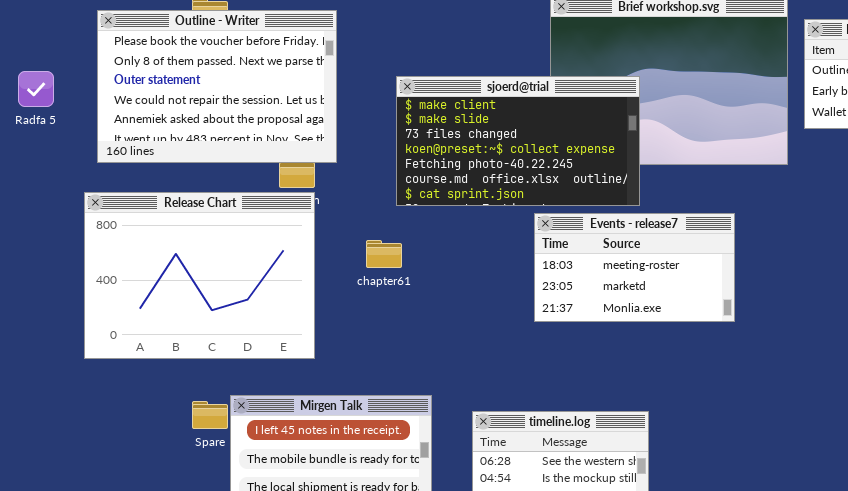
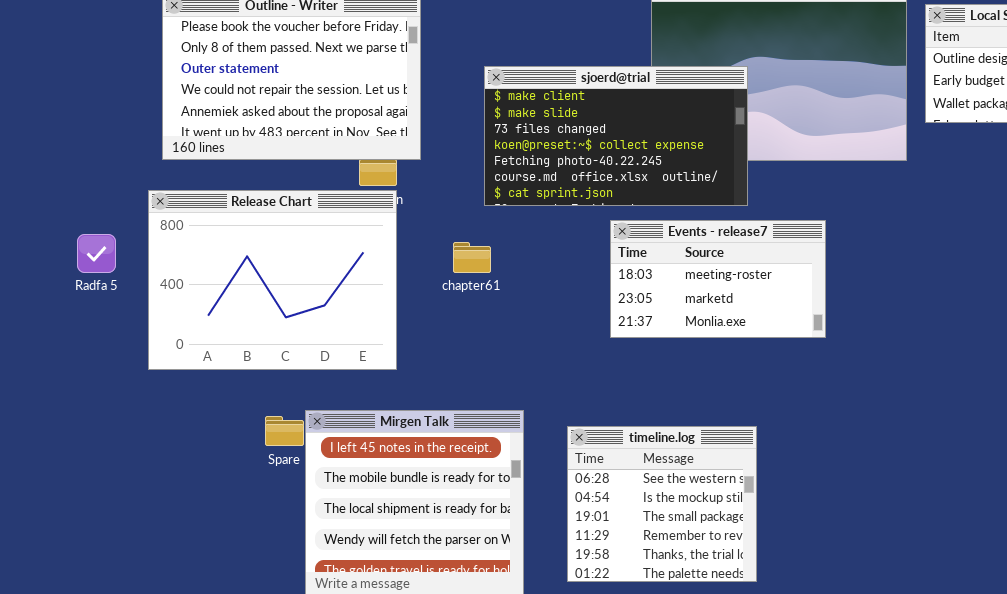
Radfa 5: [18,71,54,107] -> [77,234,116,273], moved
Events - release7: [534,213,735,322] -> [610,220,826,338], moved

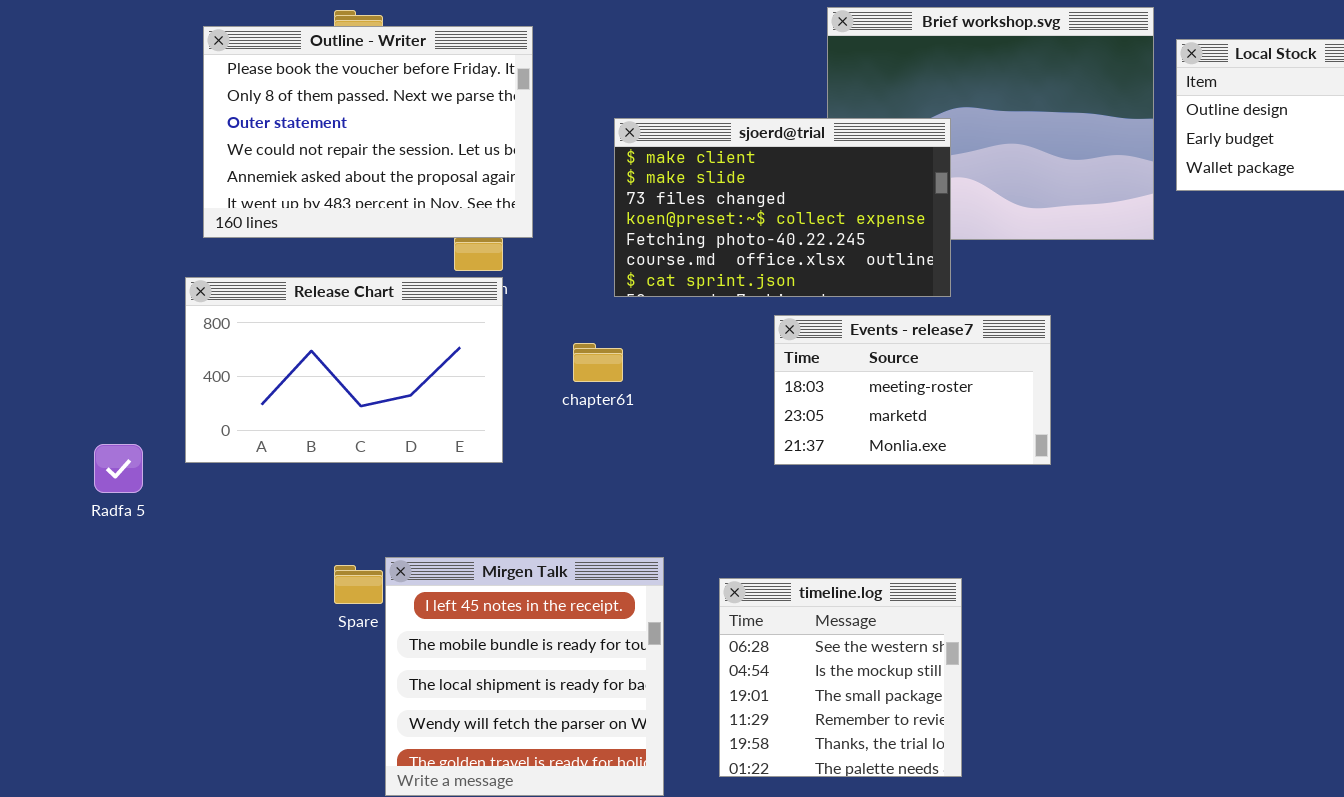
Release Chart: [148,190,397,370] -> [185,277,503,463], resized
Radfa 5: [77,234,116,273] -> [94,444,143,493], moved

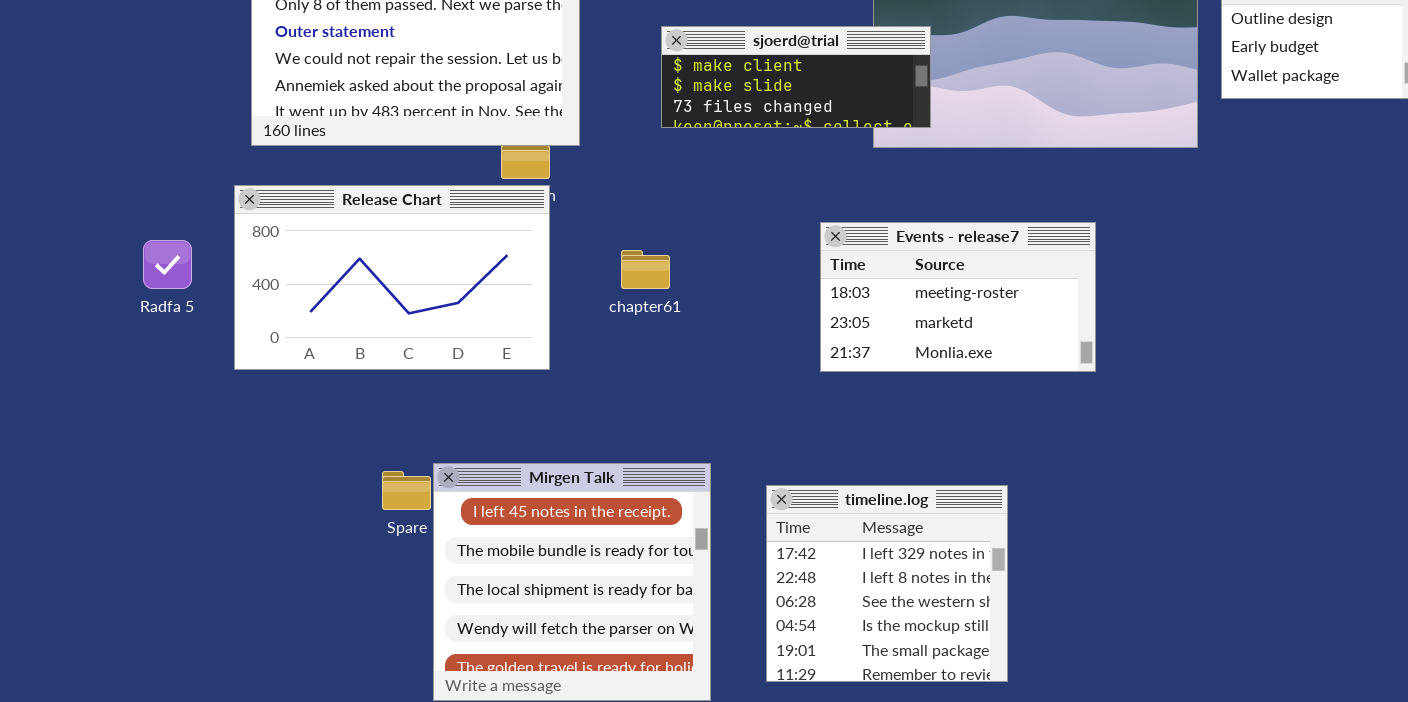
sjoerd@trial: [614,118,951,297] -> [661,26,931,128], resized
Radfa 5: [94,444,143,493] -> [143,240,192,289], moved
timeline.log: [719,578,962,777] -> [766,485,1008,682], scrolled up 2 rows

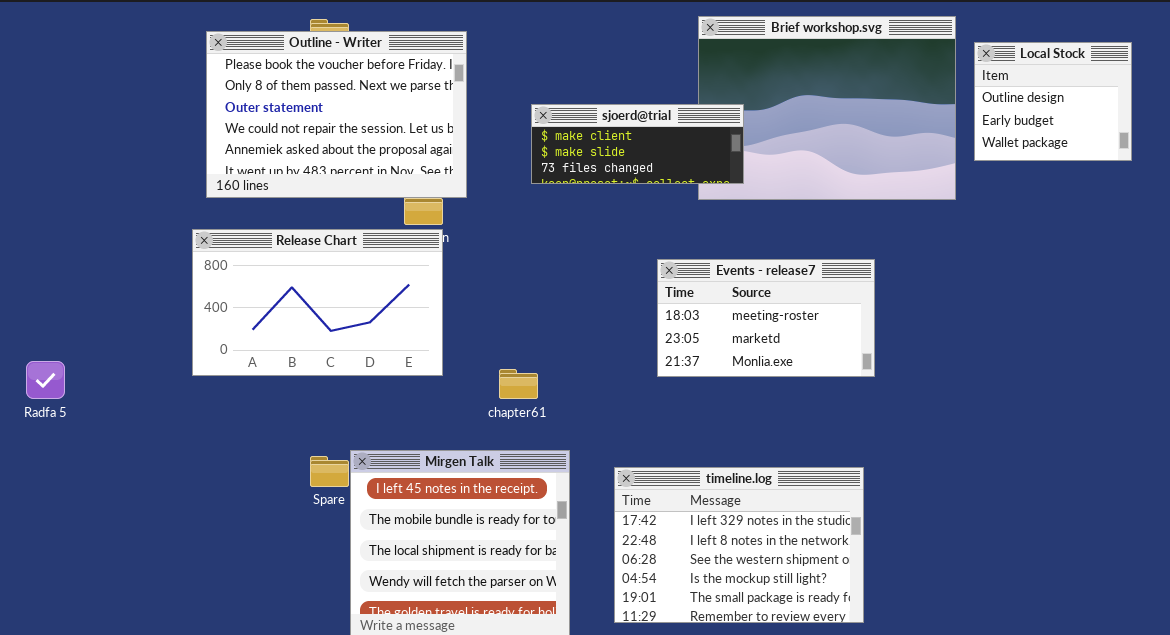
Radfa 5: [143,240,192,289] -> [26,361,65,399], moved
chapter61: [621,250,670,289] -> [499,369,538,399], moved
timeline.log: [766,485,1008,682] -> [614,467,864,623], resized

